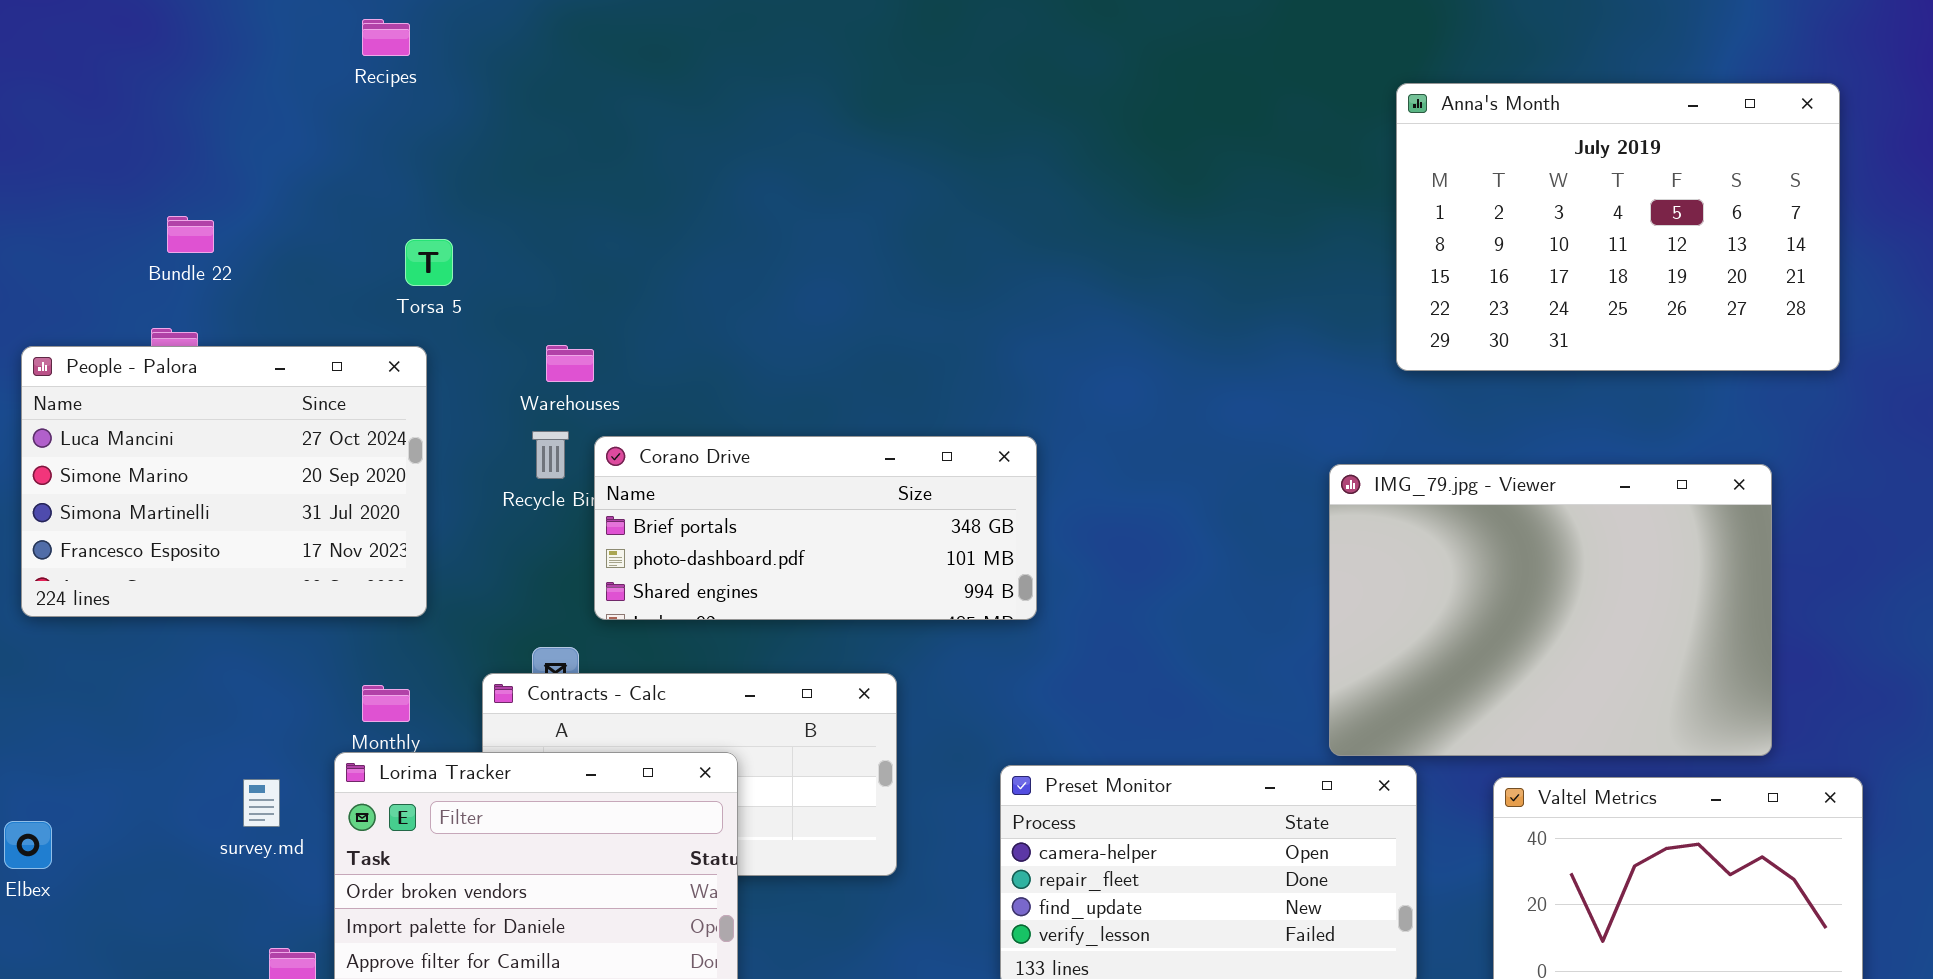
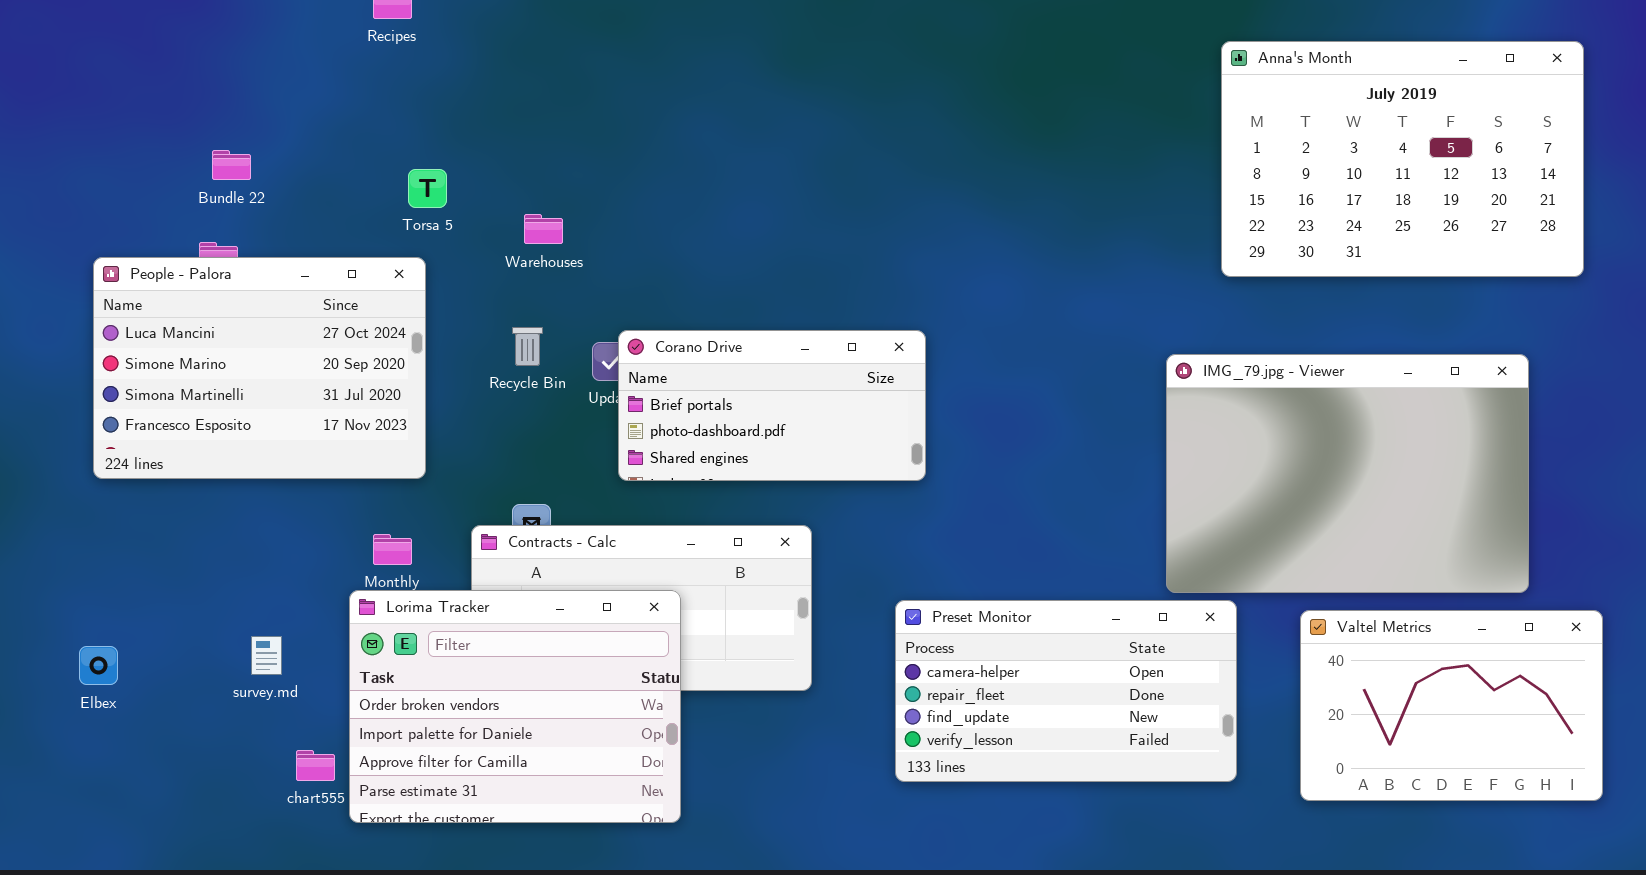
Warehouses: [546,345,594,382] -> [524,214,563,244], moved
Corano Drive: [594,436,1037,620] -> [618,330,926,481], resized
survey.md: [243,779,280,827] -> [251,636,282,675], moved

